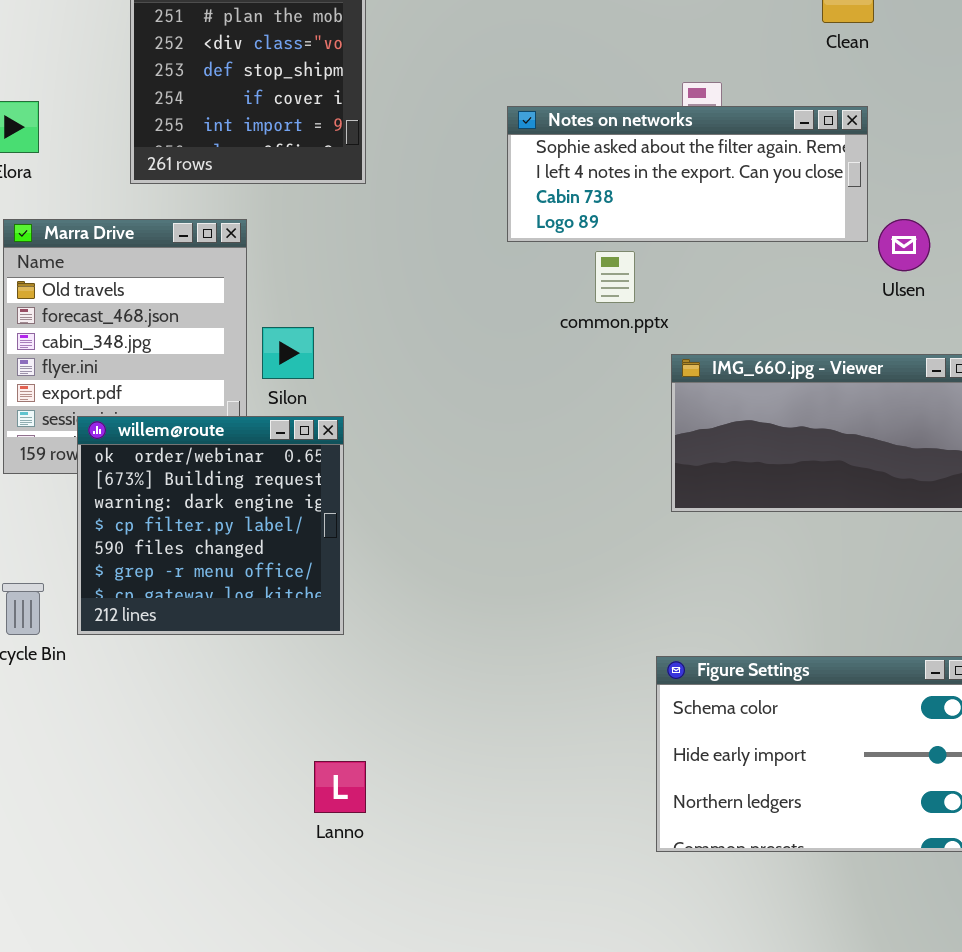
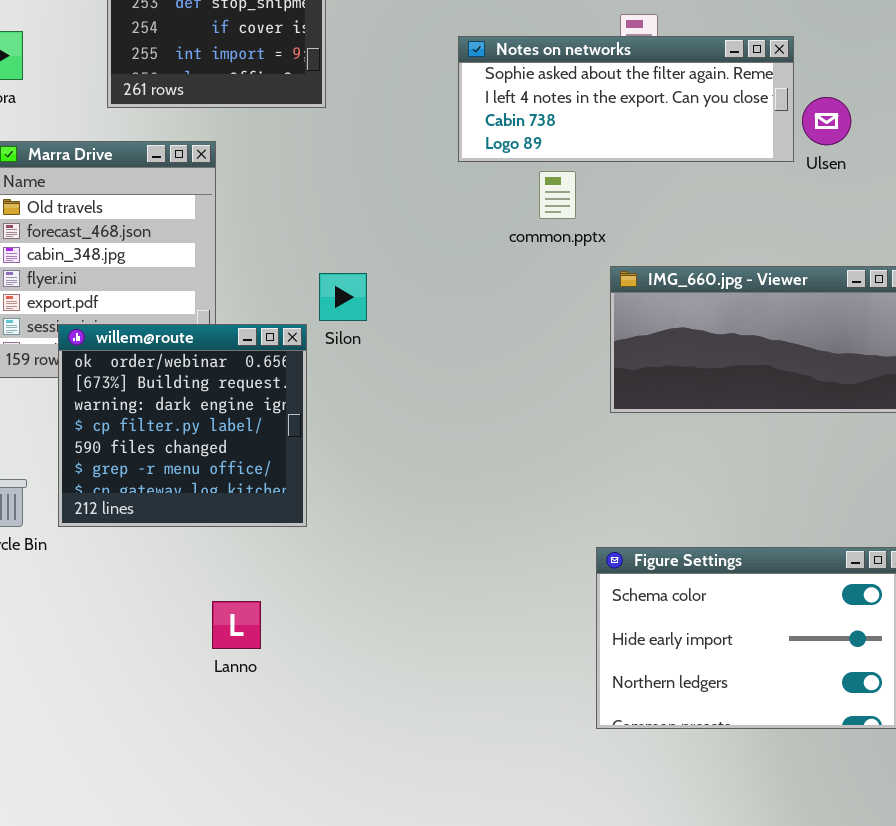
Ulsen: [878,219,930,271] -> [802,97,851,145], moved
Silon: [262,327,314,379] -> [319,273,367,321], moved
Lanno: [314,761,366,813] -> [212,601,261,649], moved

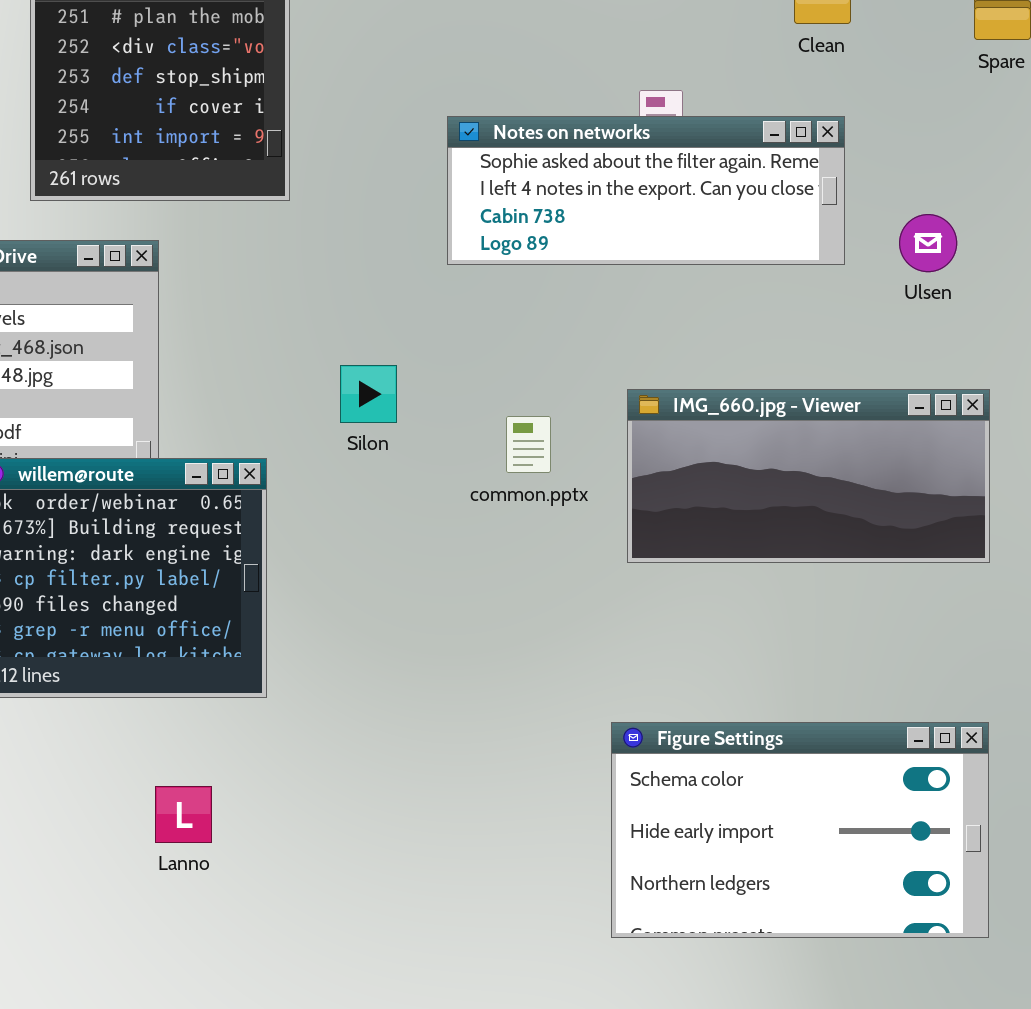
Ulsen: [802,97,851,145] -> [899,214,957,272], moved
common.pptx: [539,171,576,219] -> [506,416,551,473], moved
Silon: [319,273,367,321] -> [340,365,397,423], moved

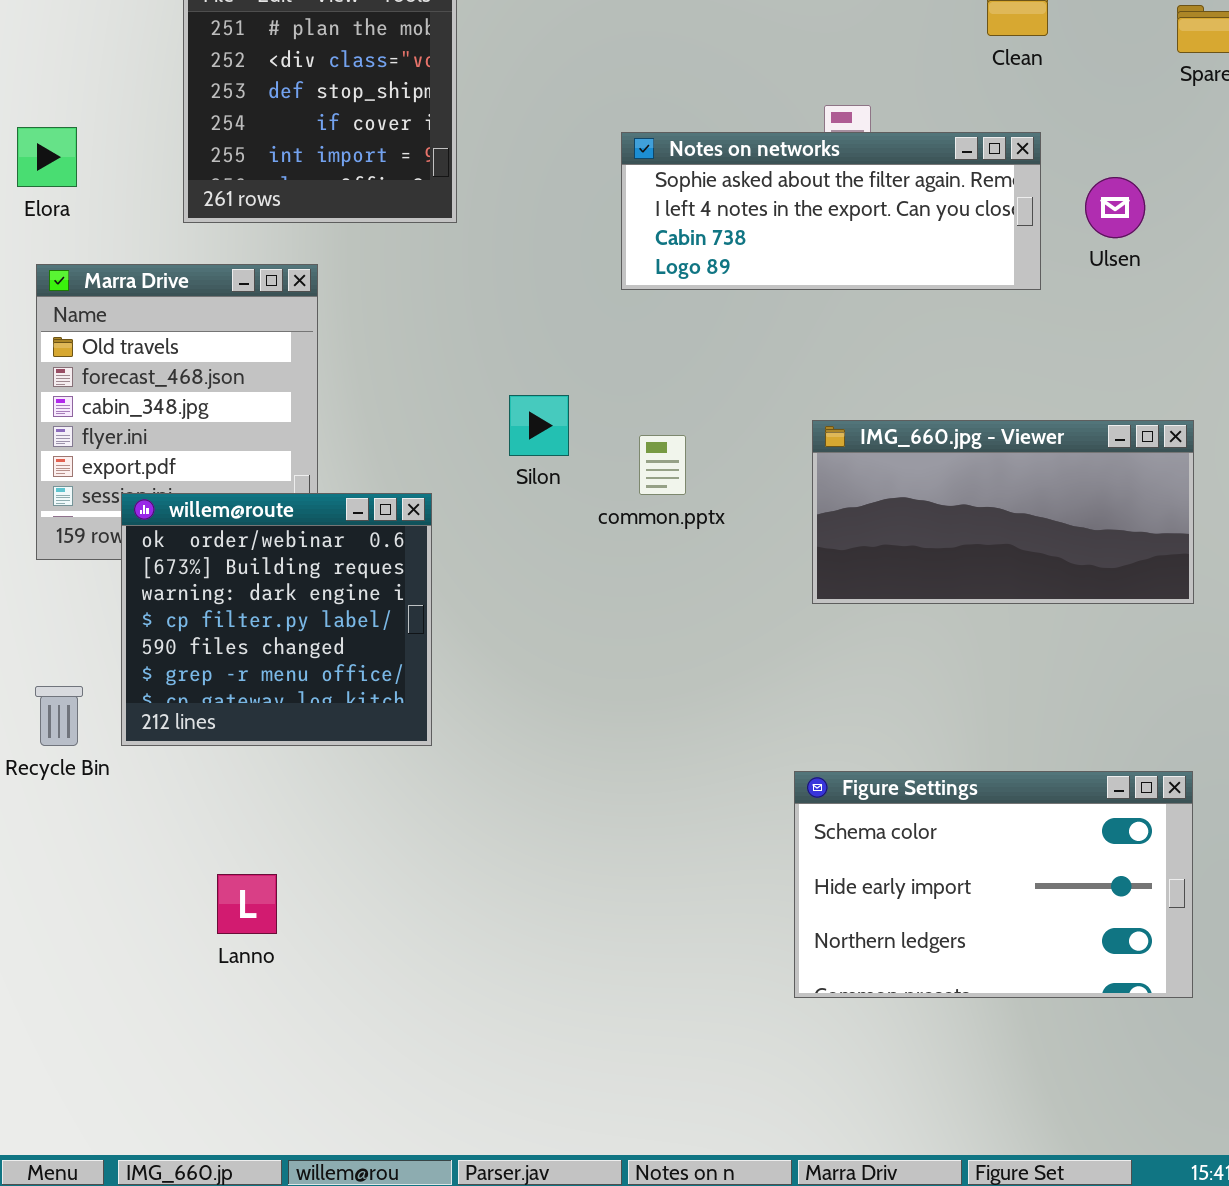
Ulsen: [899,214,957,272] -> [1085,177,1145,238], moved
common.pptx: [506,416,551,473] -> [639,435,686,495], moved
Lanno: [155,786,212,843] -> [217,874,277,934], moved

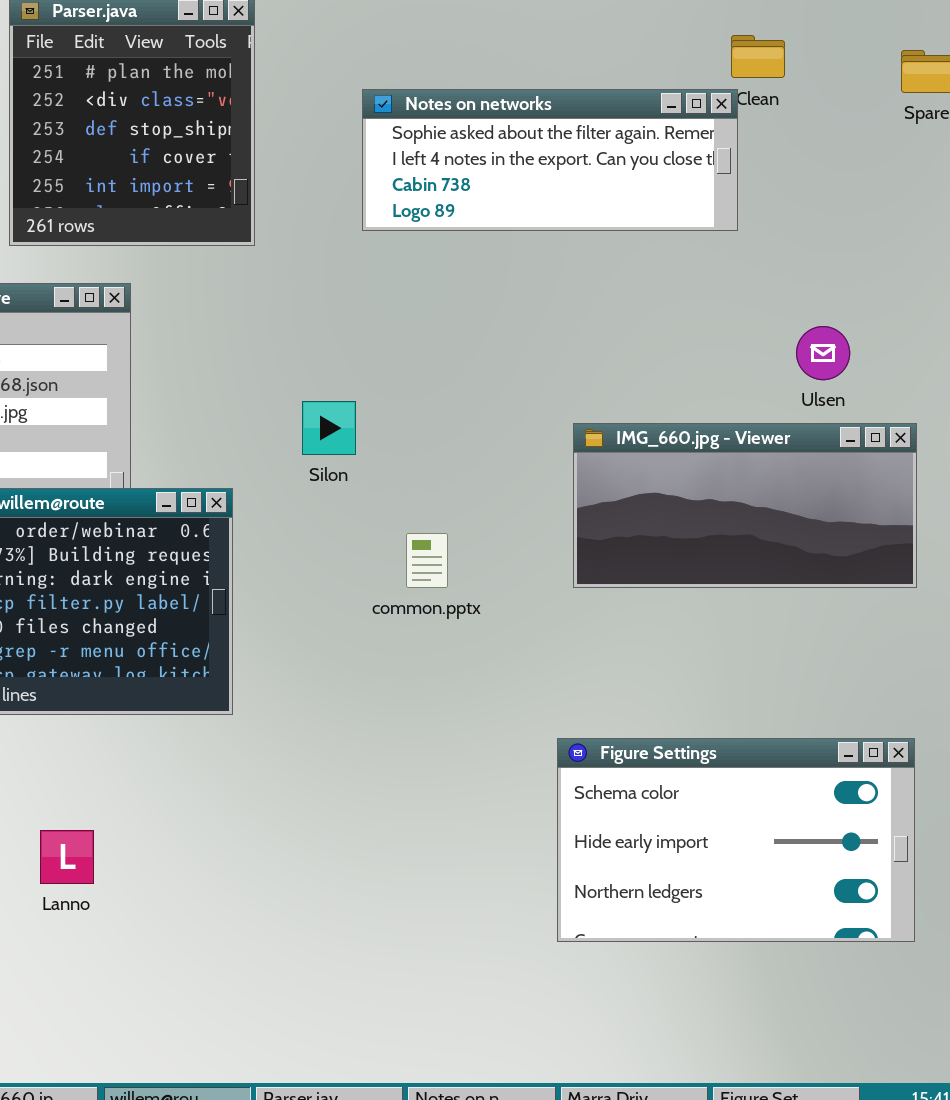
Notes on networks: [621,132,1041,290] -> [362,89,738,231], moved
Ulsen: [1085,177,1145,238] -> [796,326,850,380], moved
common.pptx: [639,435,686,495] -> [406,533,448,588], moved

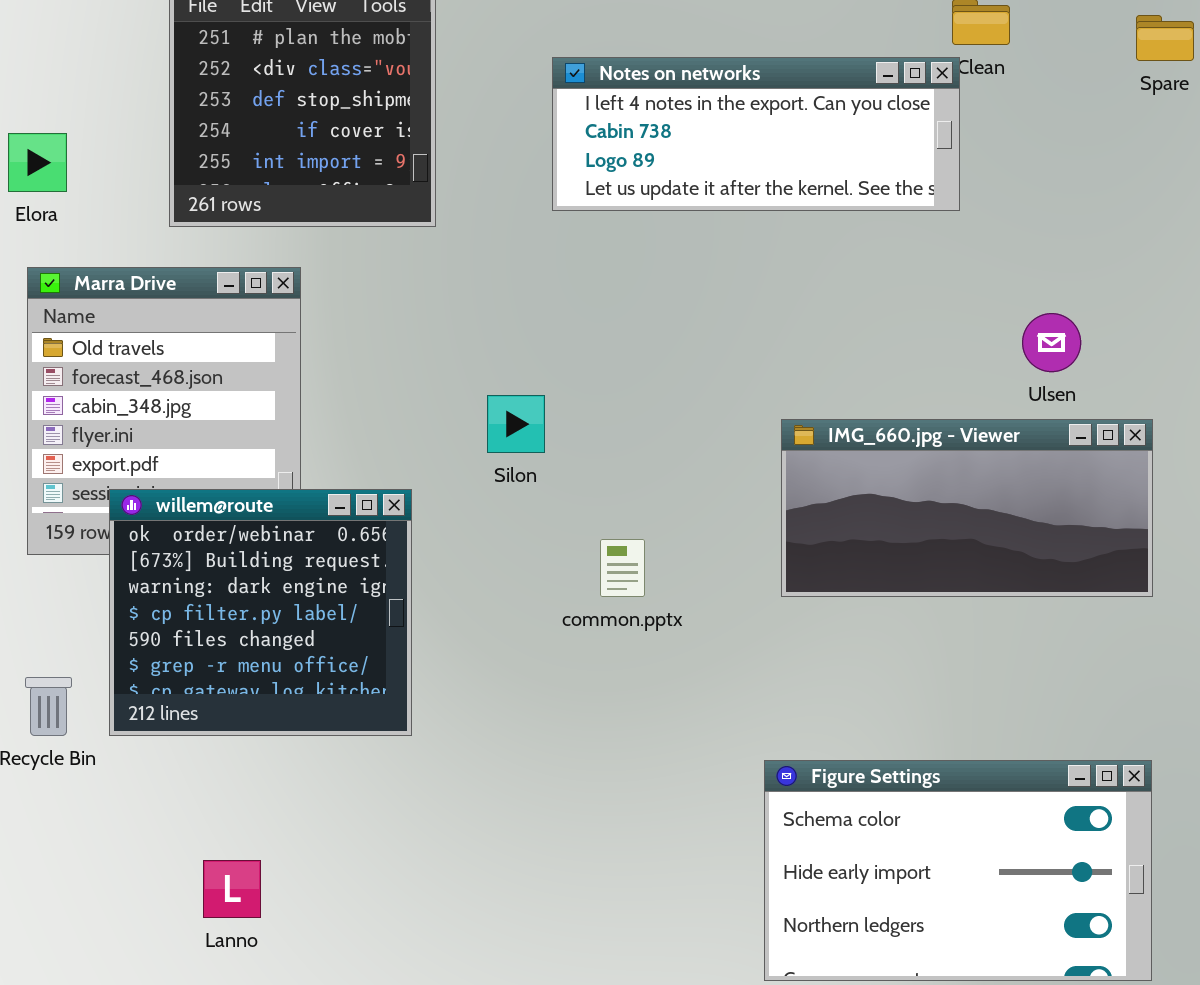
Notes on networks: [362,89,738,231] -> [552,57,960,211], scrolled down 1 row

